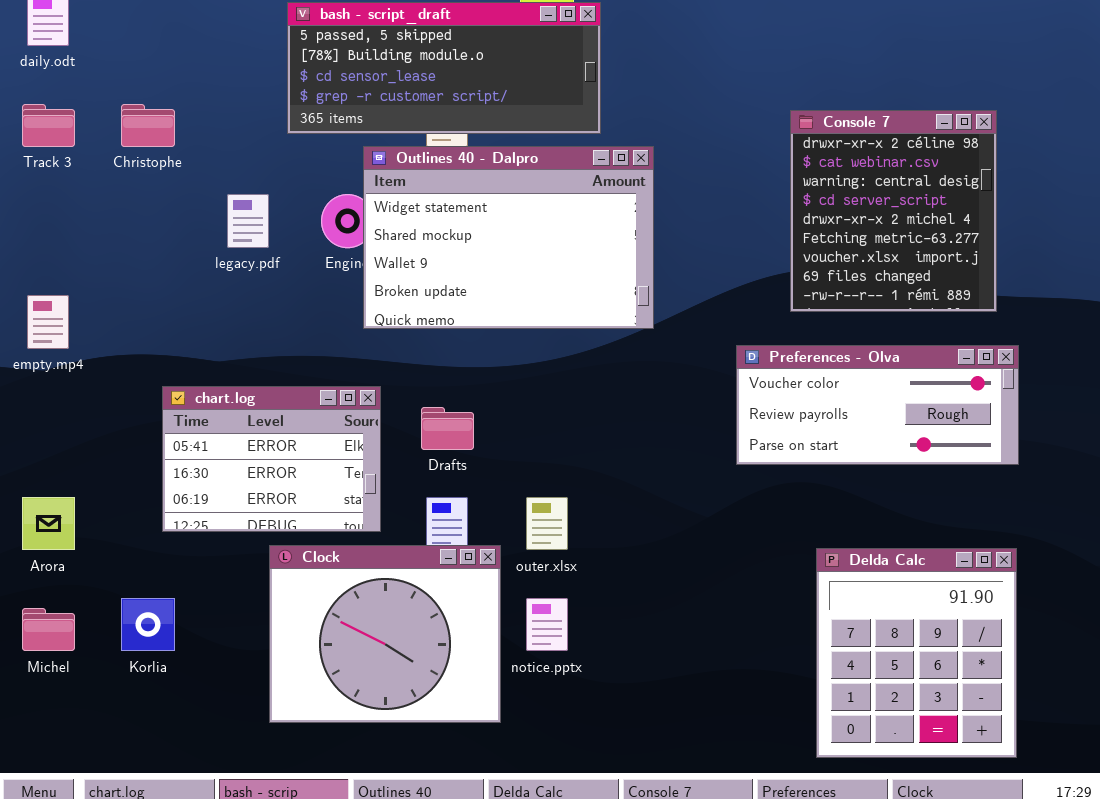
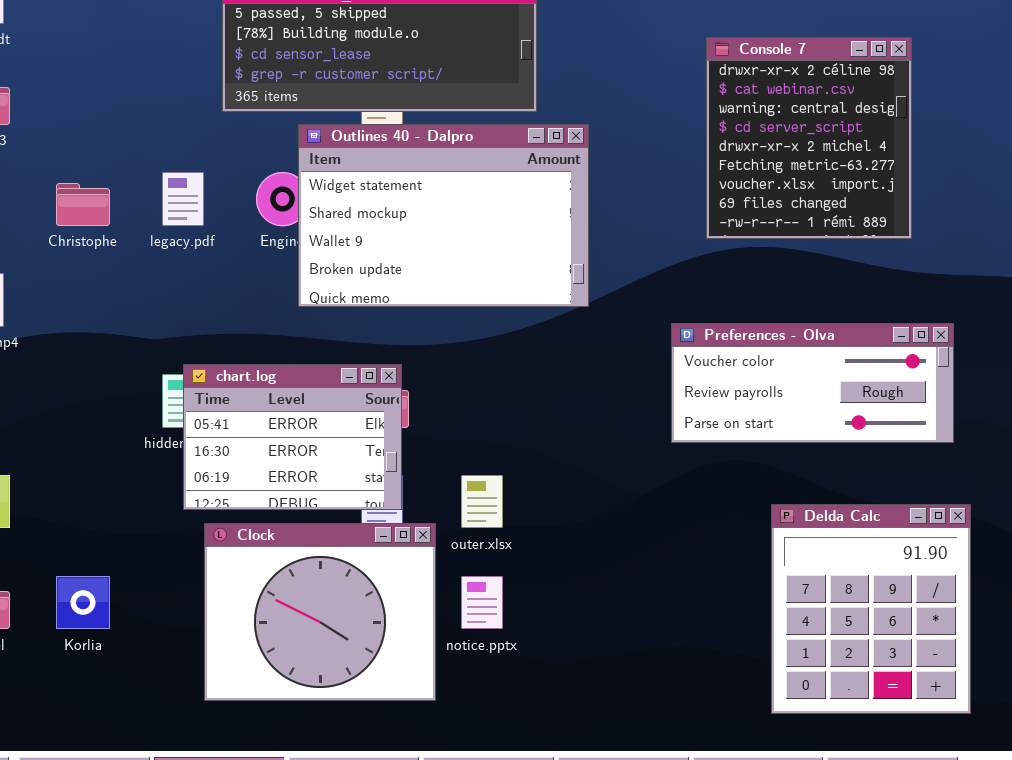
Christophe: [121,104,175,147] -> [56,183,110,226], moved
Console 7: [790,110,997,312] -> [706,37,912,239], moved
chart.log: [162,386,381,532] -> [183,364,402,510], moved
Delda Calc: [816,548,1017,758] -> [771,504,971,714], moved

